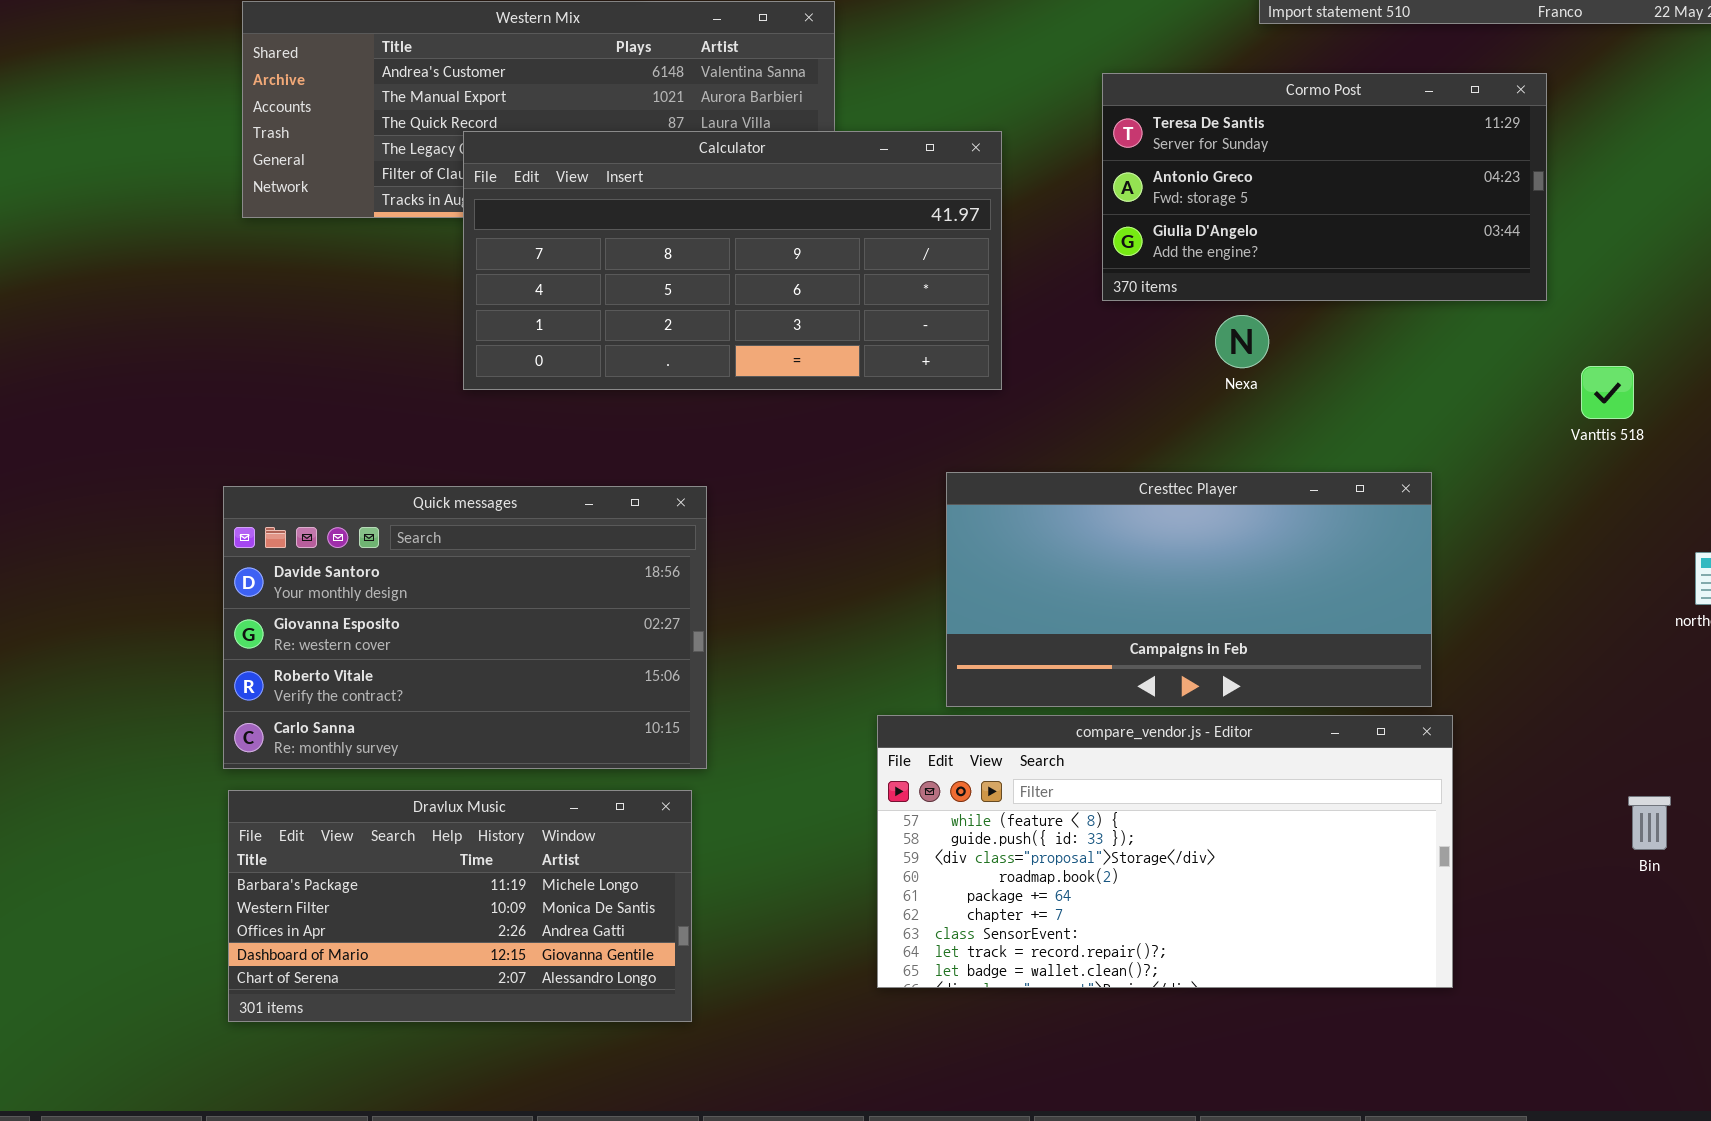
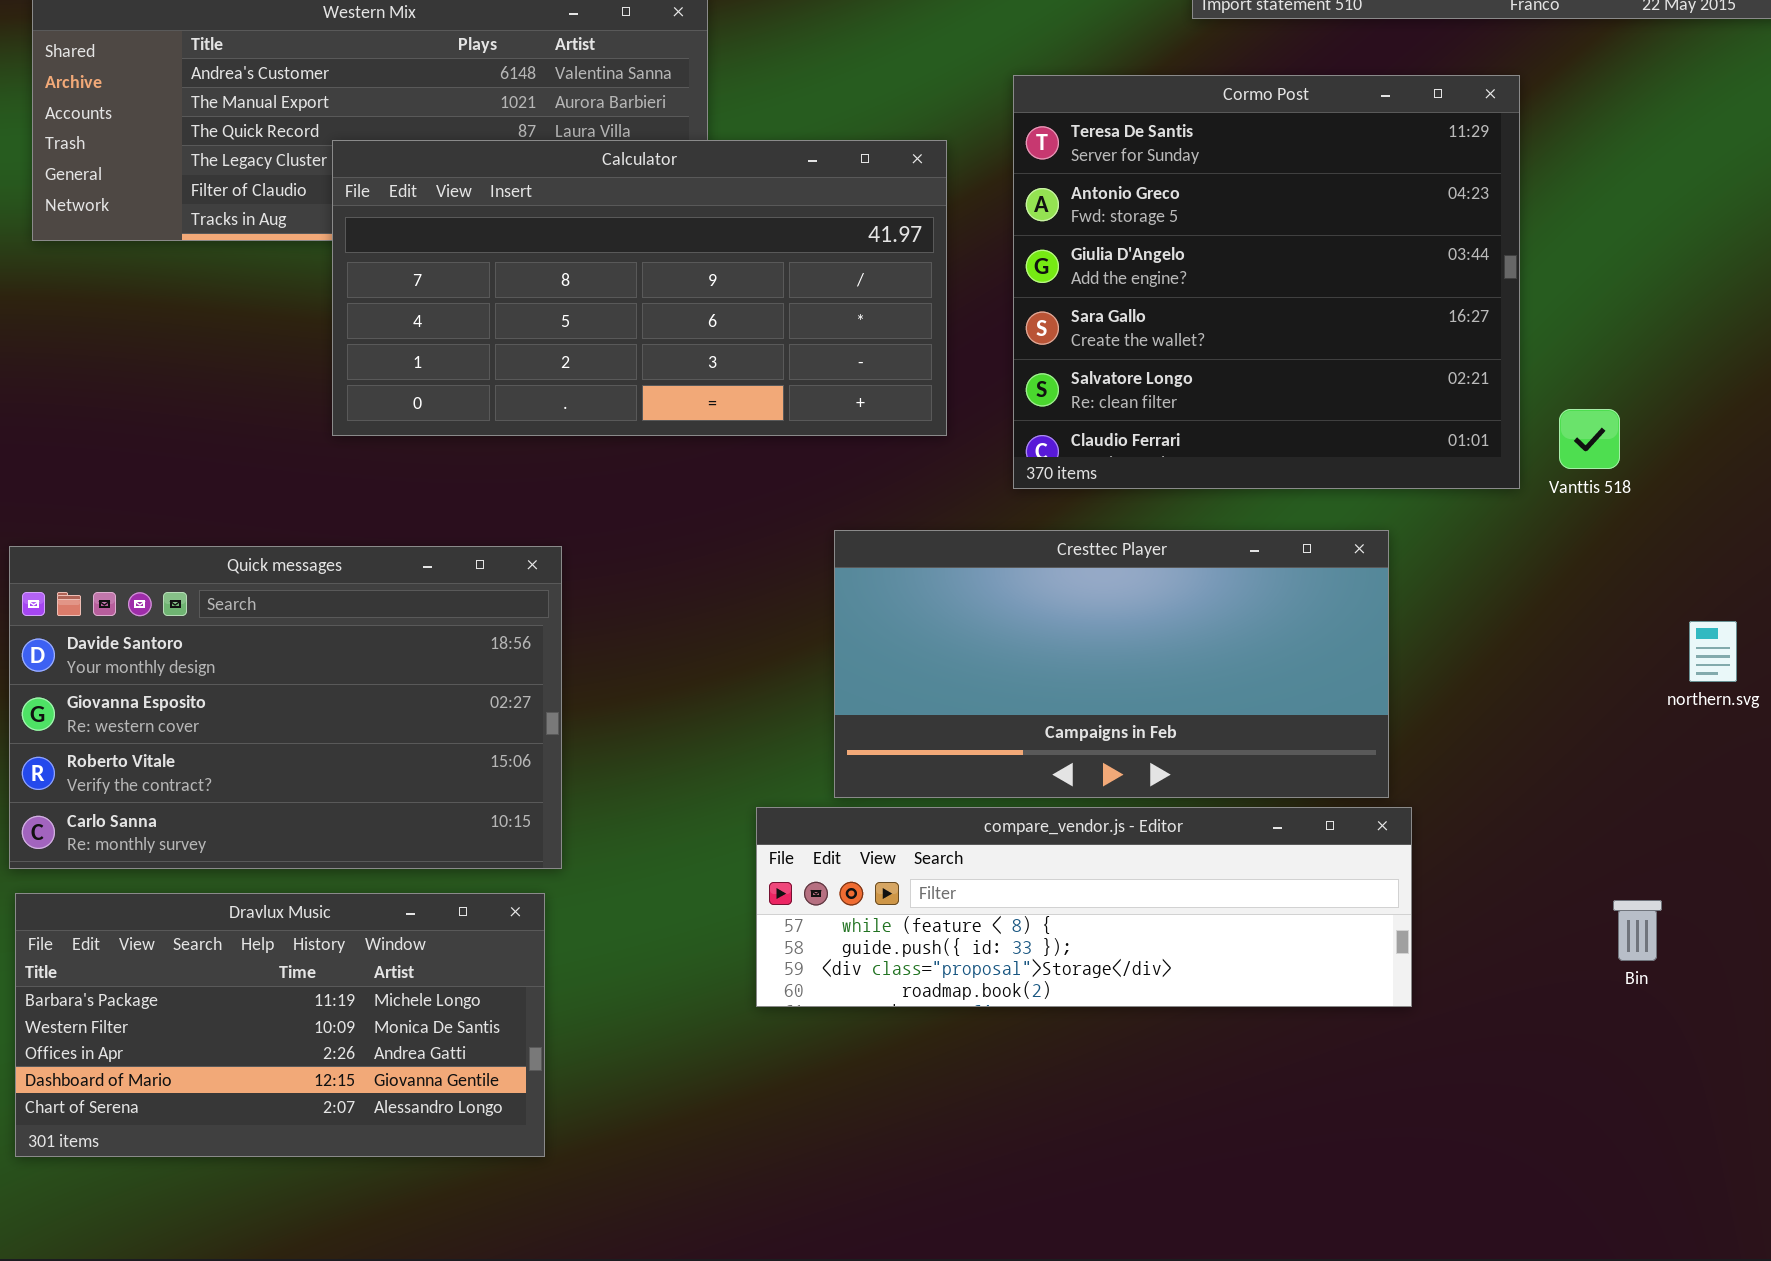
Cormo Post: [1102,73,1547,301] -> [1013,75,1520,489], resized
Calculator: [463,131,1002,390] -> [332,140,947,436], moved
compare_vendor.js - Editor: [877,715,1453,988] -> [756,807,1412,1007], resized

